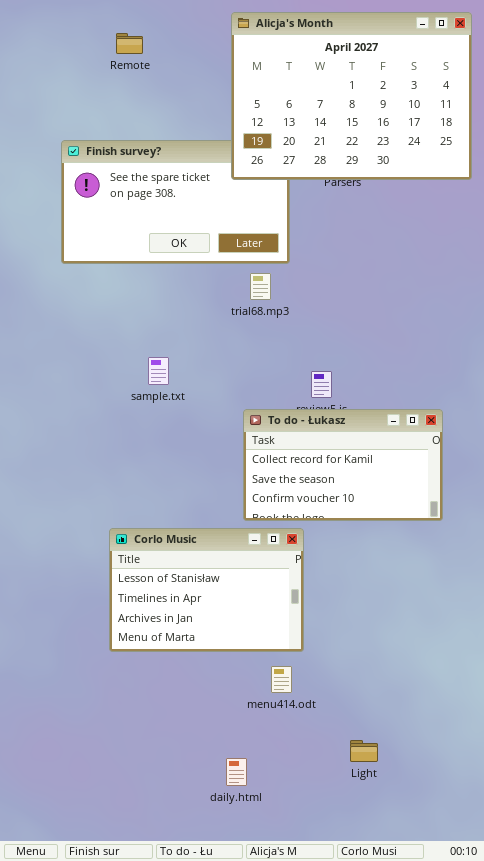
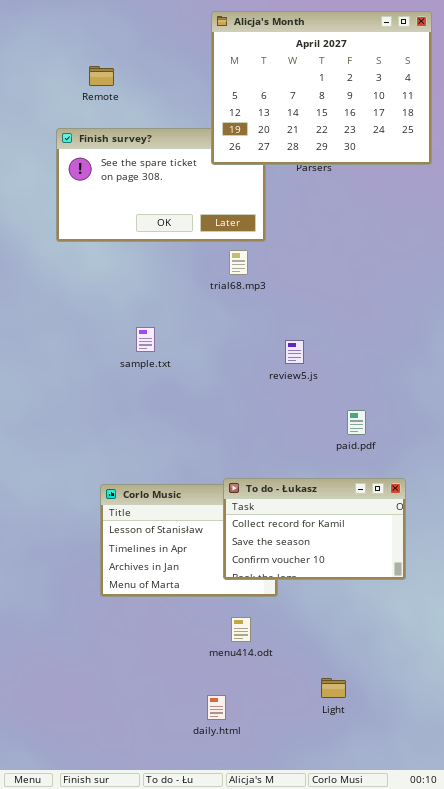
Remote: [116,33,143,54] -> [89,66,114,86], moved
To do - Łukasz: [243,409,443,521] -> [223,478,406,580], moved
menu414.odt: [271,666,292,693] -> [231,617,251,642], moved

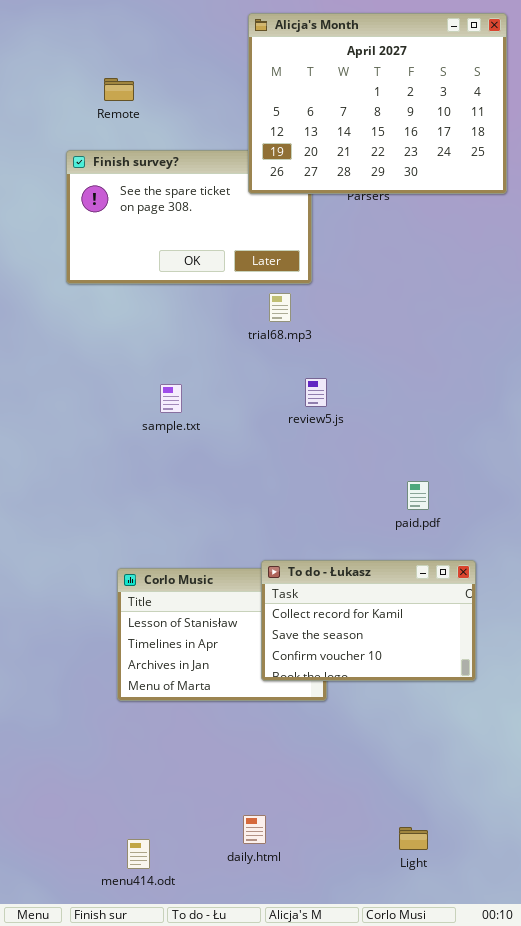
review5.js: [285,340,304,364] -> [305,378,327,407], moved
menu414.odt: [231,617,251,642] -> [127,839,150,869], moved
Light: [321,678,346,698] -> [399,827,428,850], moved

